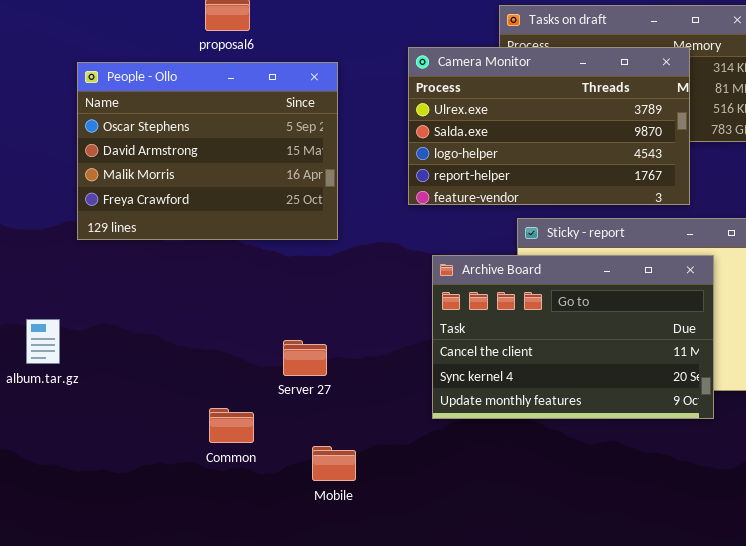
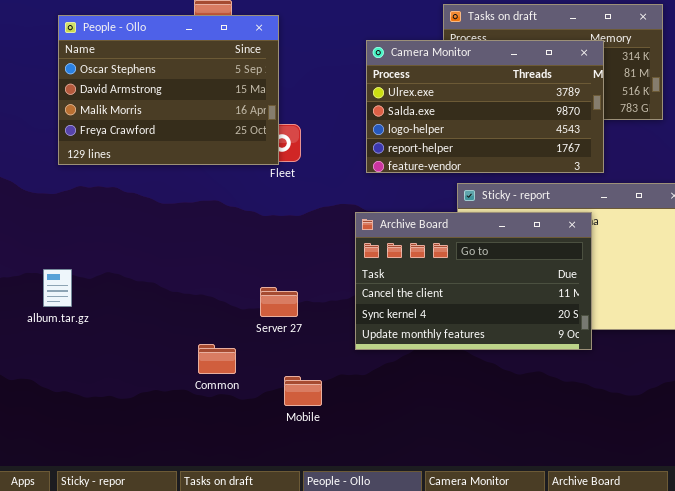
People - Ollo: [77,62,338,240] -> [58,15,279,165], moved
Archive Board: [432,255,714,419] -> [355,212,592,350], moved

